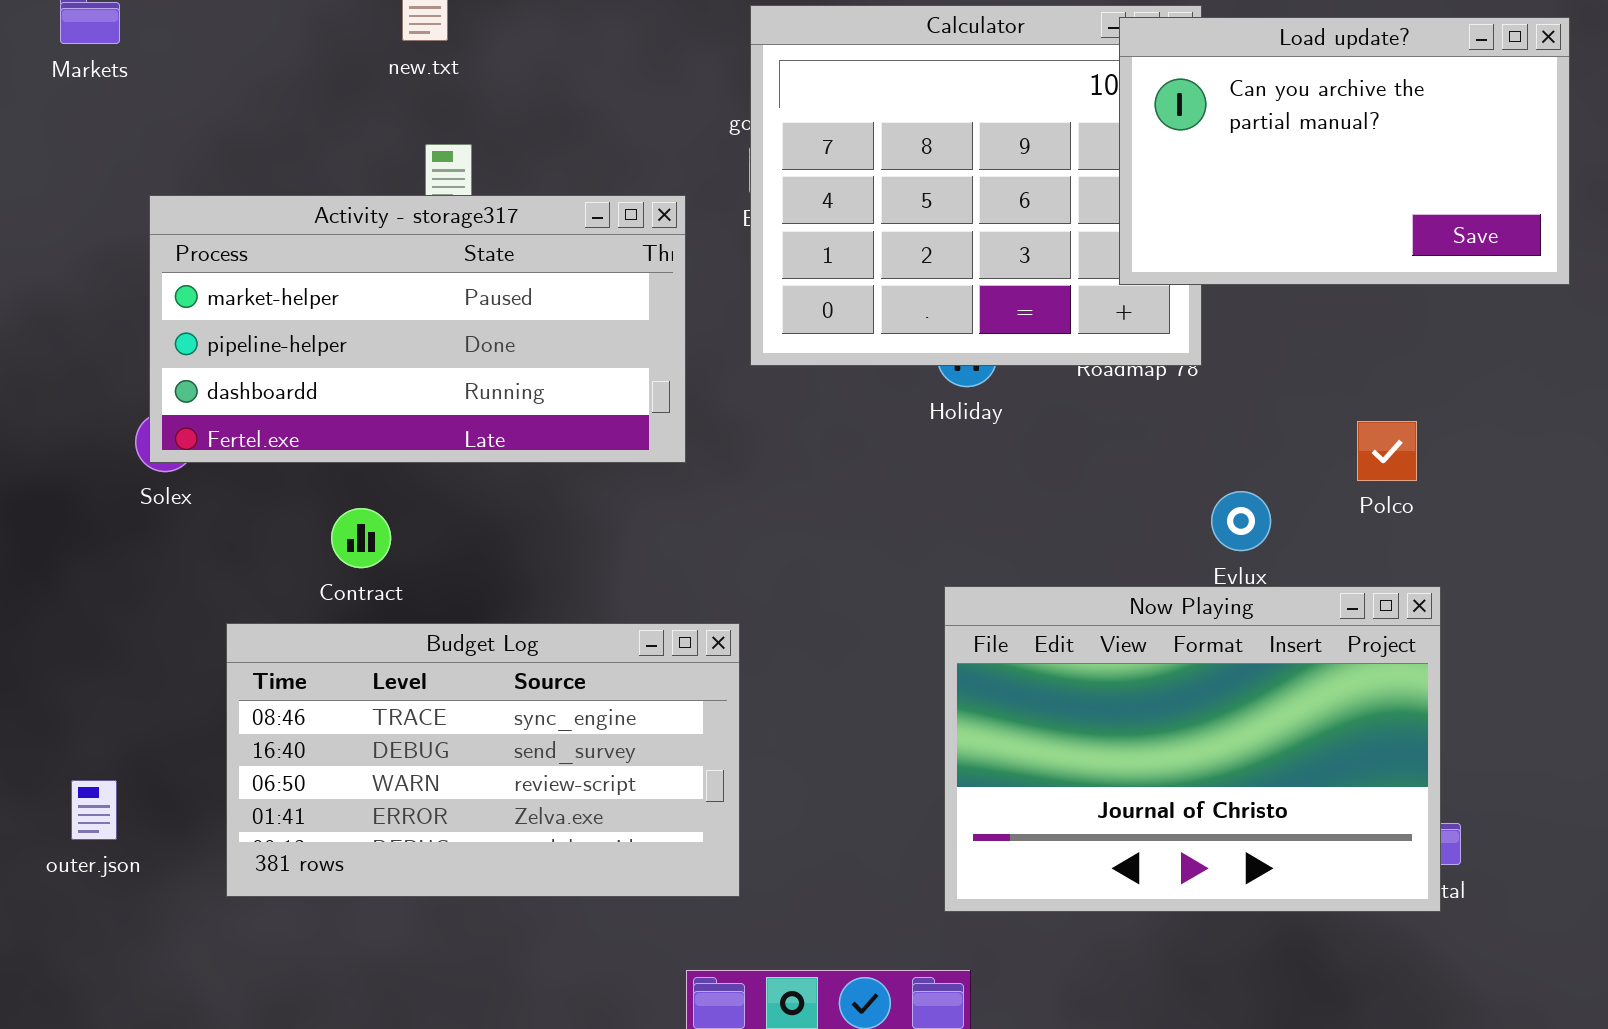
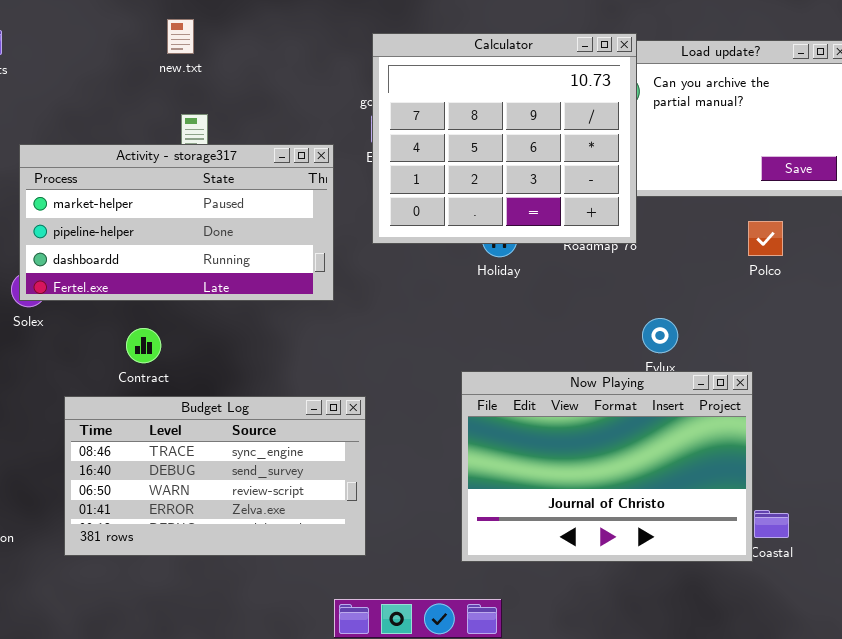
Calculator: [750,5,1202,366] -> [372,33,637,244], raised
Polco: [1357,421,1417,481] -> [748,221,783,256], moved
Now Playing: [944,586,1441,912] -> [461,371,753,562], moved

